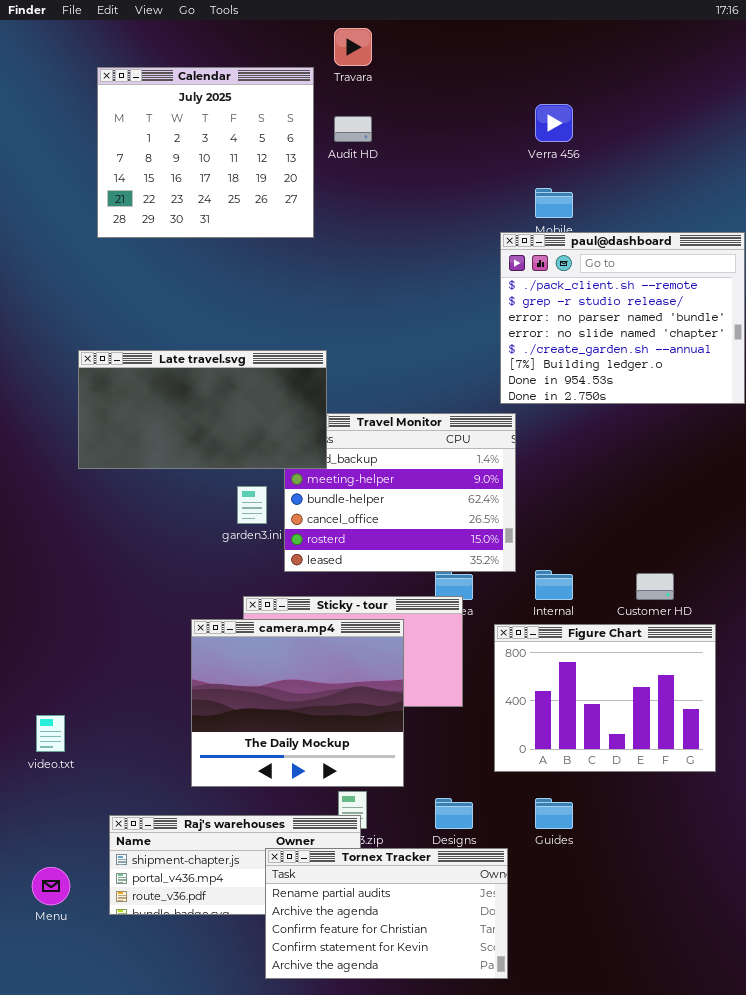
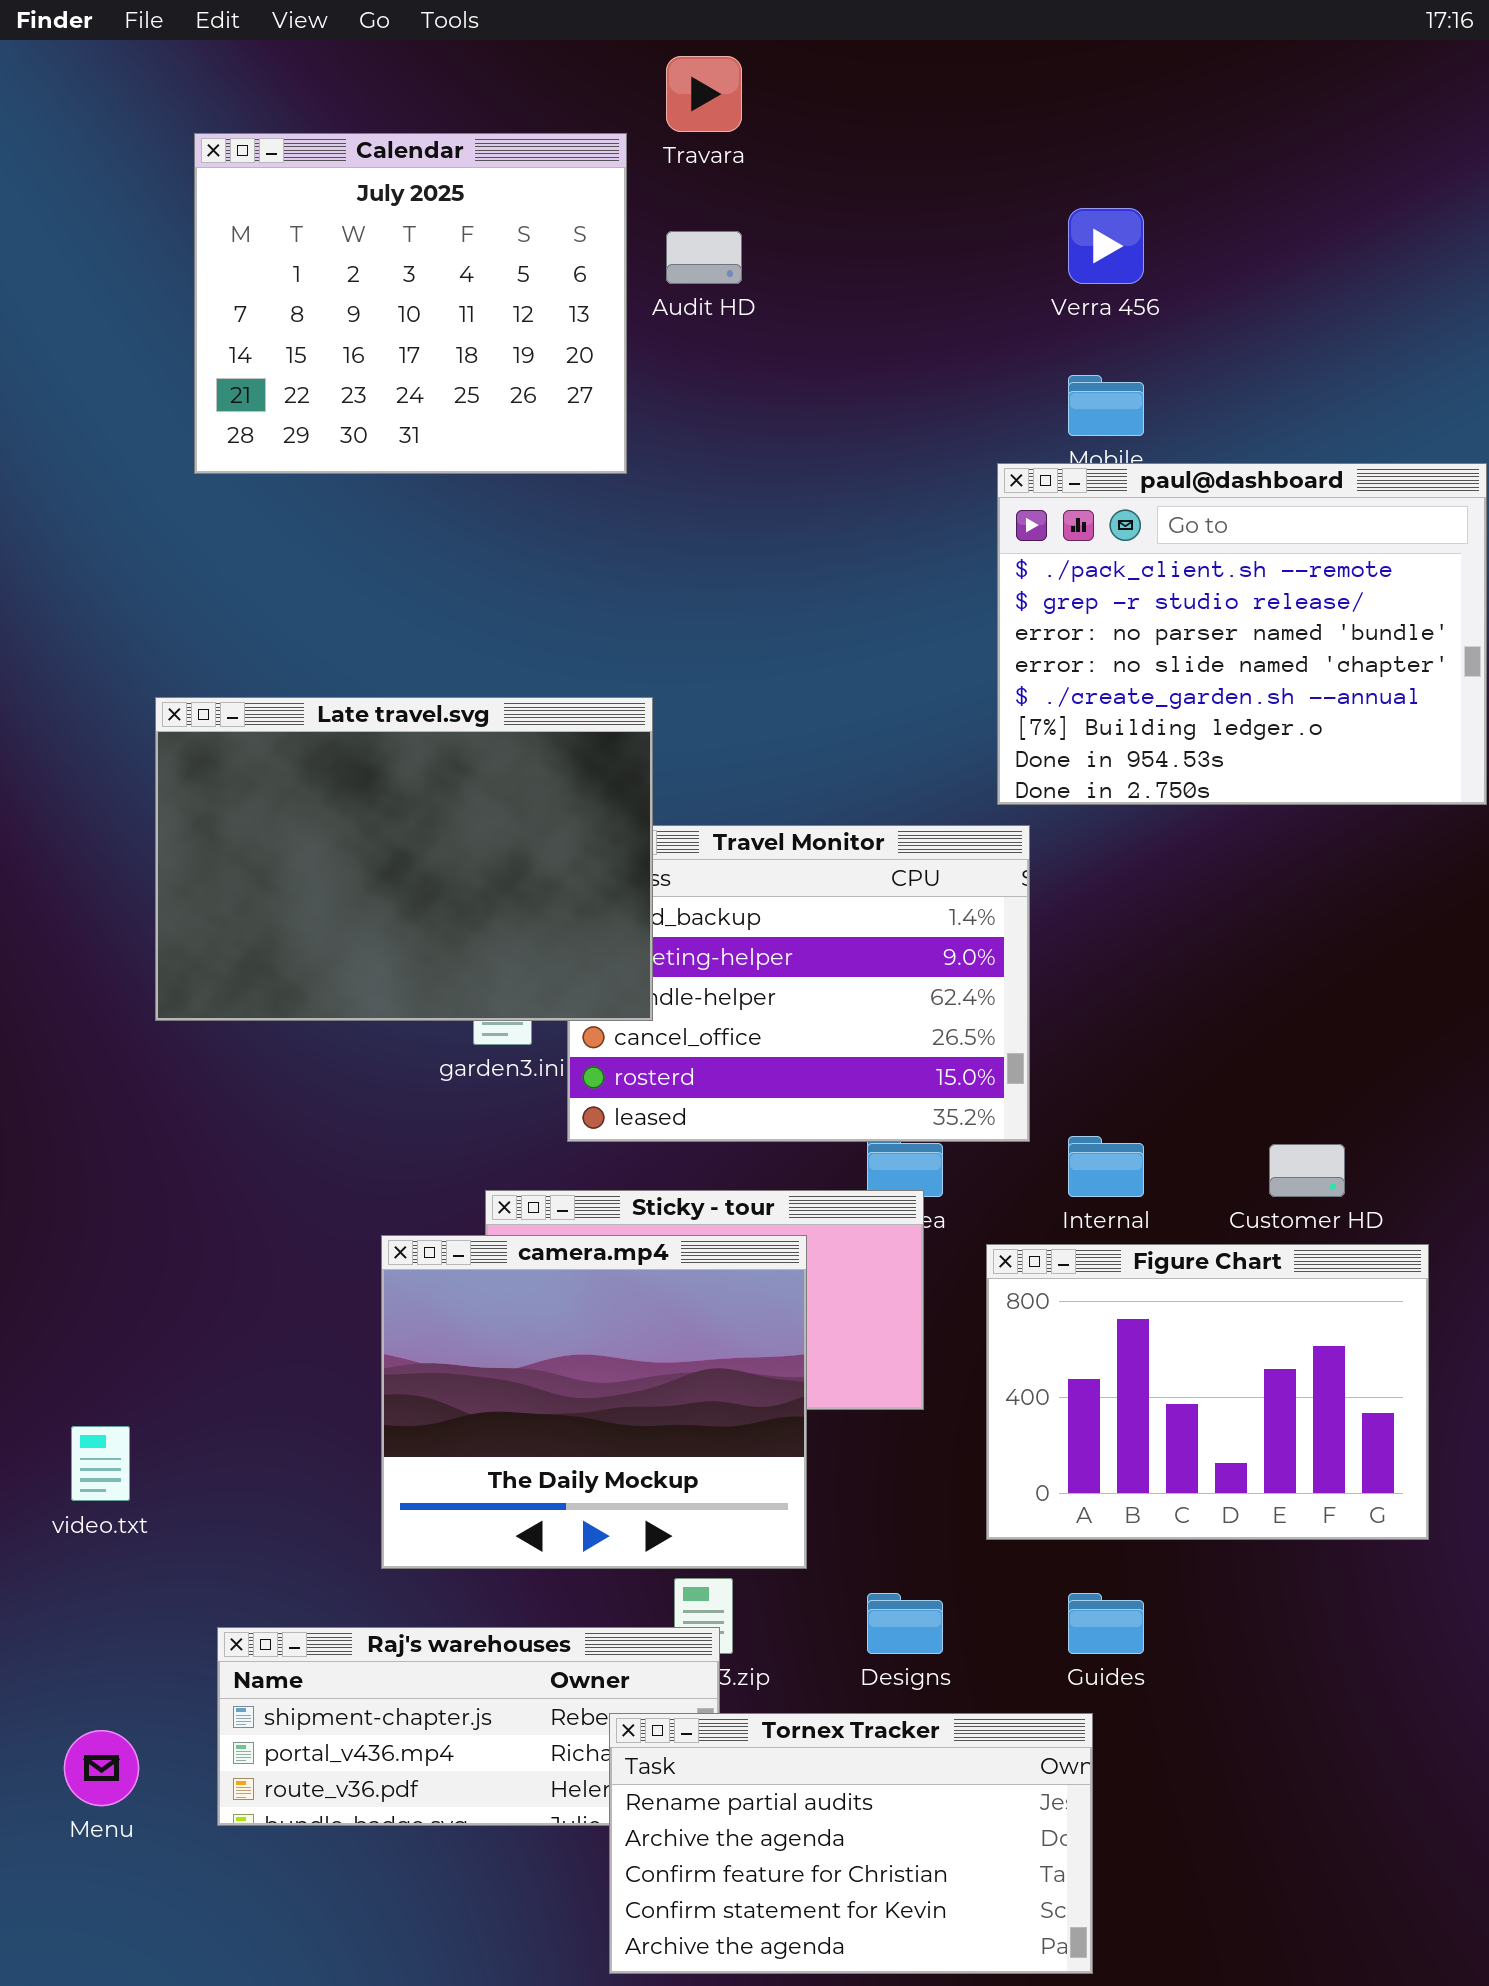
Late travel.svg: [78,350,327,469] -> [155,697,653,1021], resized
Tornex Tracker: [265,848,508,979] -> [609,1713,1093,1974], moved

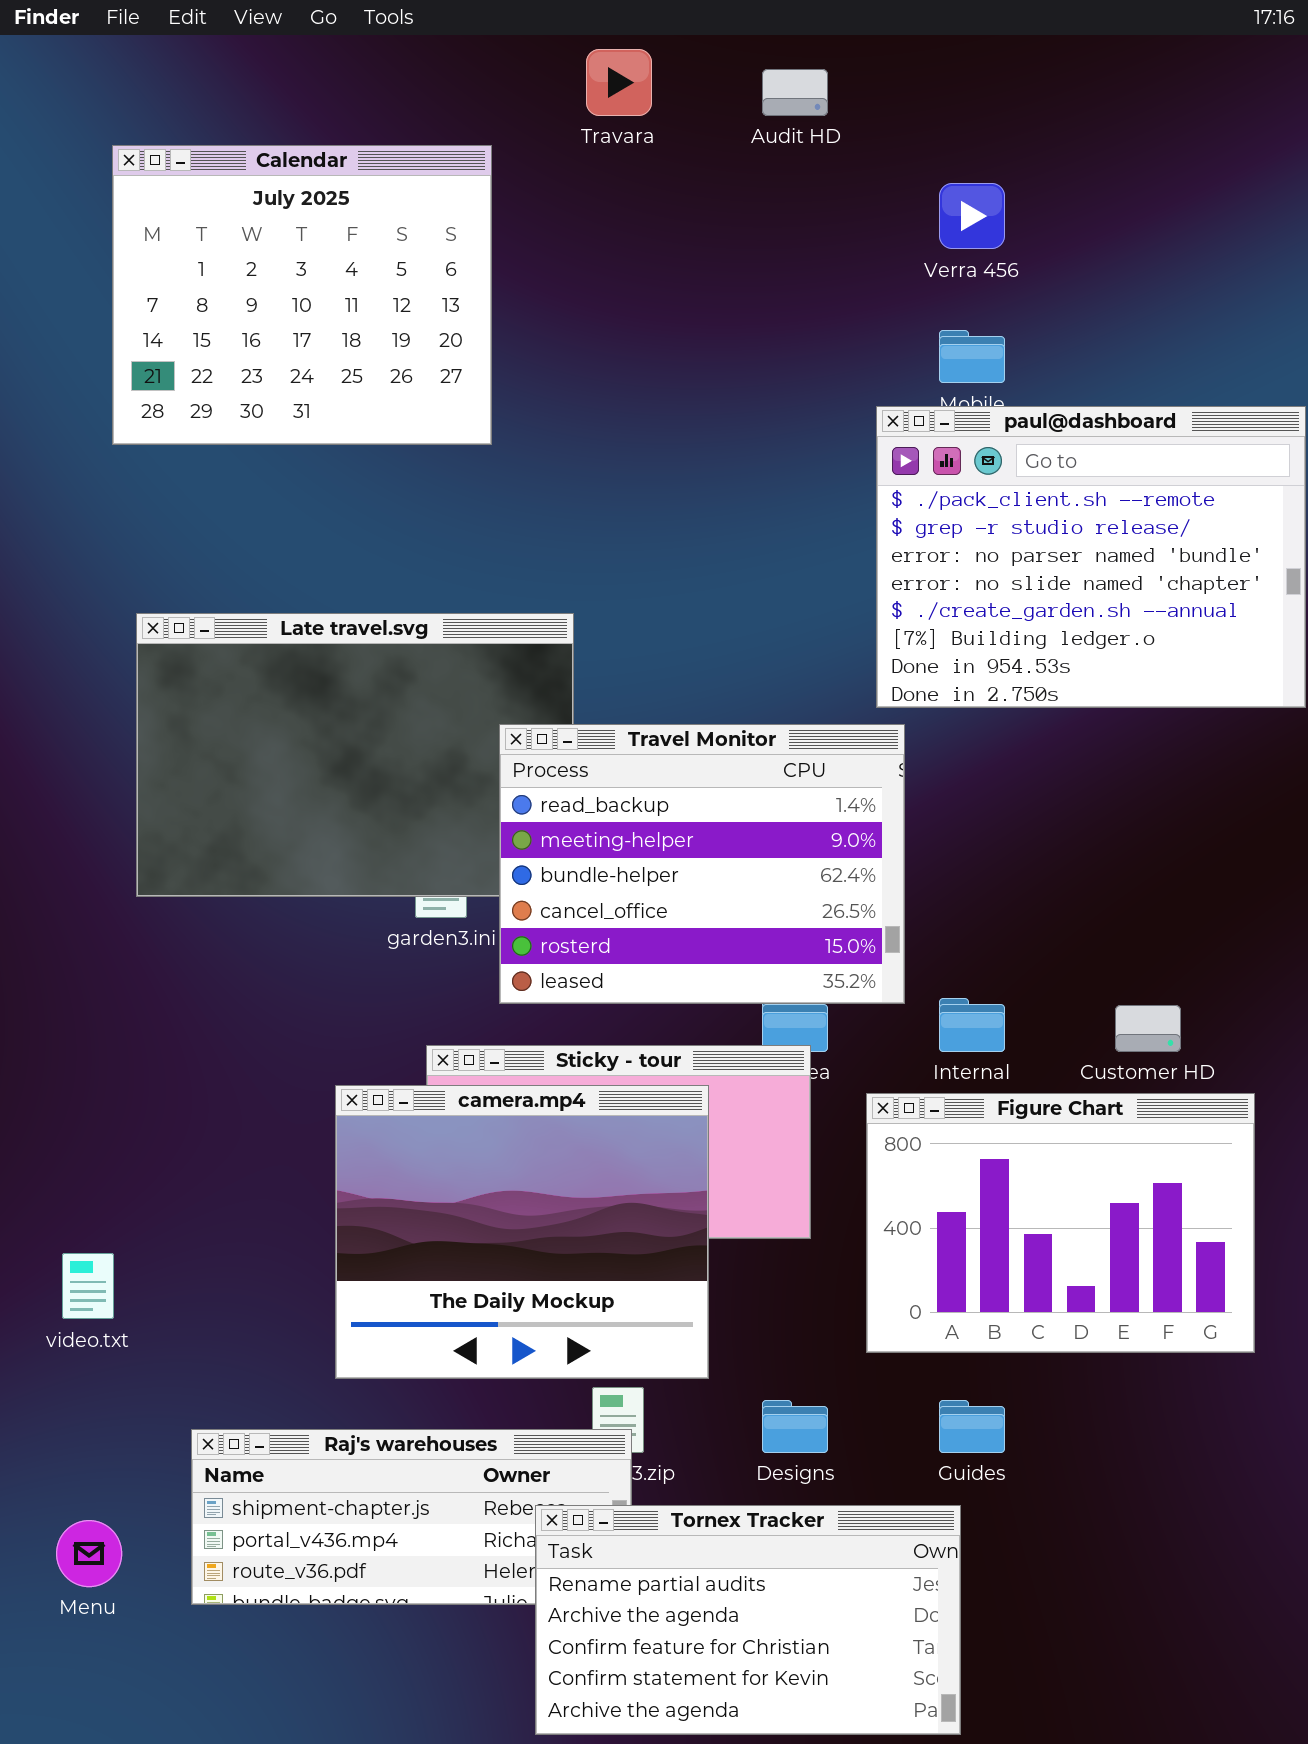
Calendar: [194,133,627,474] -> [112,145,492,445], moved
Audit HD: [666,231,742,284] -> [762,69,828,116], moved
Travel Monitor: [567,825,1030,1142] -> [499,724,905,1004], raised

